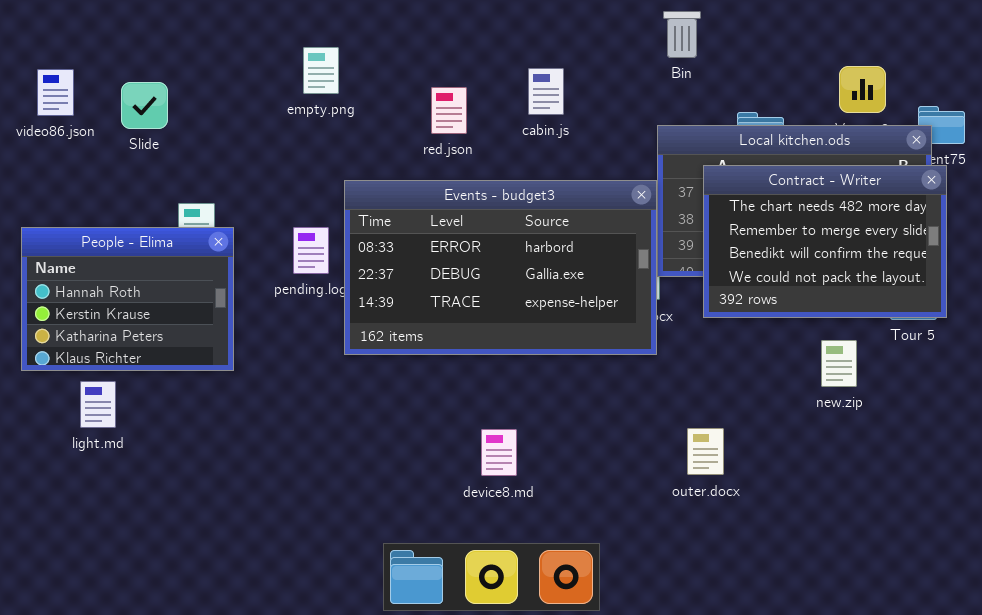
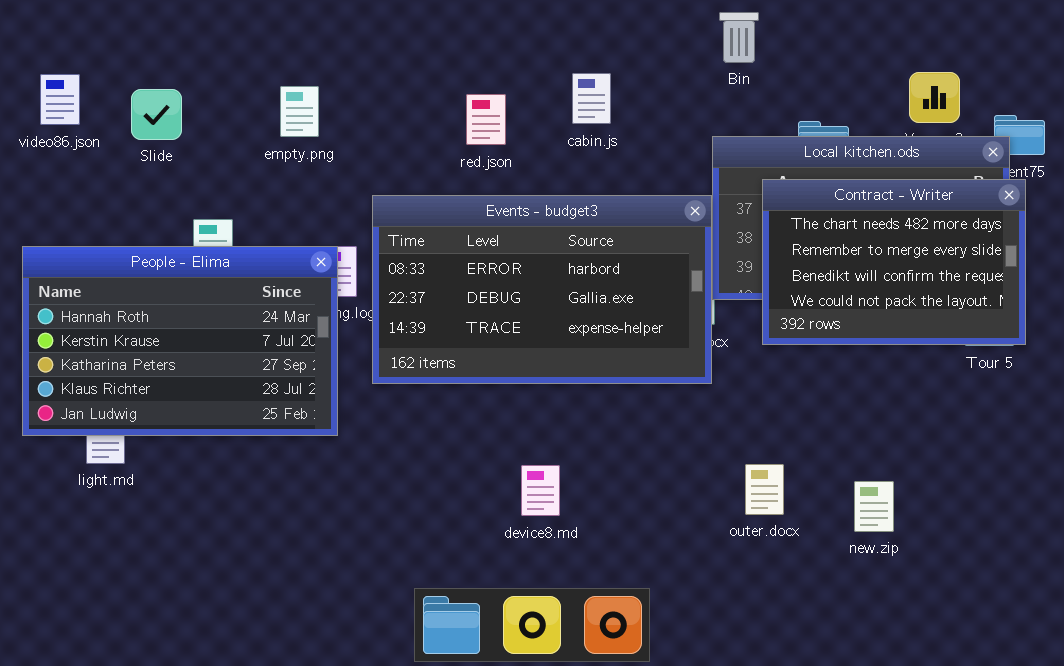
empty.png: [303,47,339,94] -> [280,86,319,137], moved
People - Elima: [21,227,234,371] -> [22,246,338,436], resized
new.zip: [821,340,857,387] -> [854,481,894,532], moved

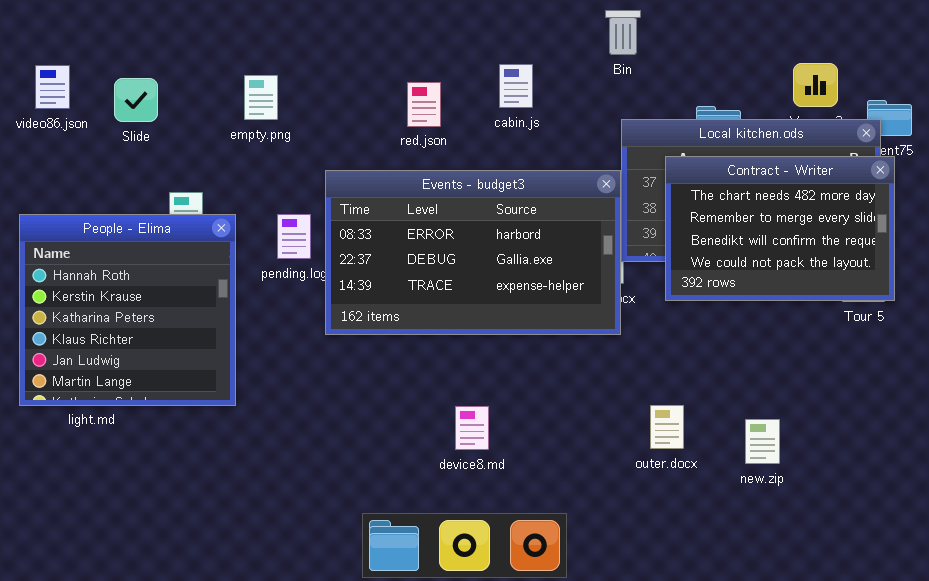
Bin: [719,12,759,63] -> [605,10,641,55], moved
People - Elima: [22,246,338,436] -> [19,214,236,406], resized

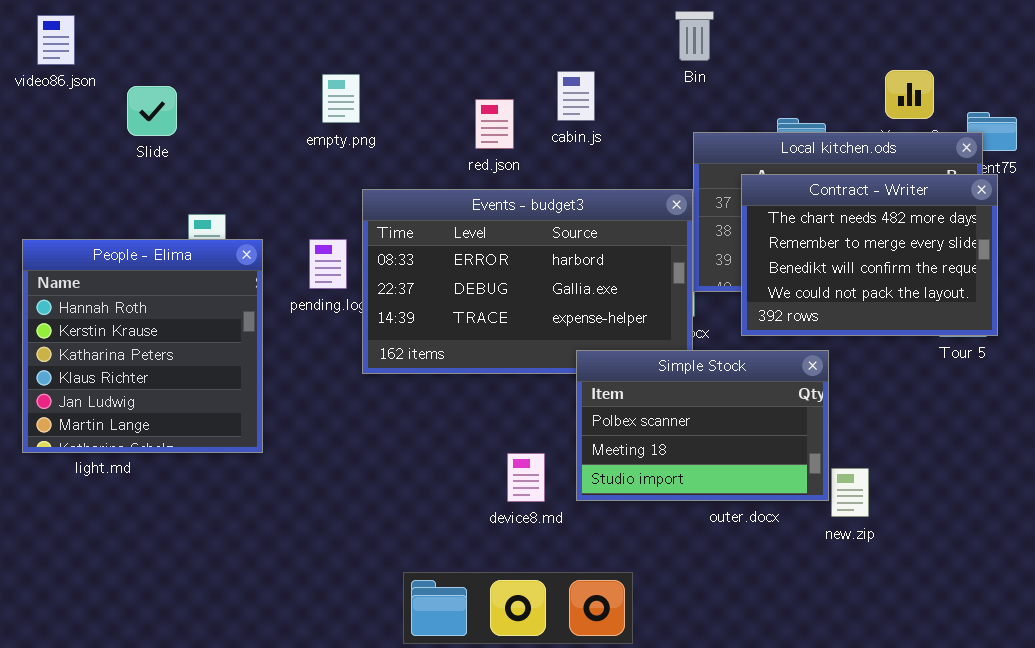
video86.json: [35,65,70,109] -> [37,15,75,65], moved
empty.png: [244,75,278,120] -> [322,74,360,123], moved
red.json: [407,82,441,127] -> [475,99,514,149], moved
Simple Stock: none -> [576,350,829,501], opened

